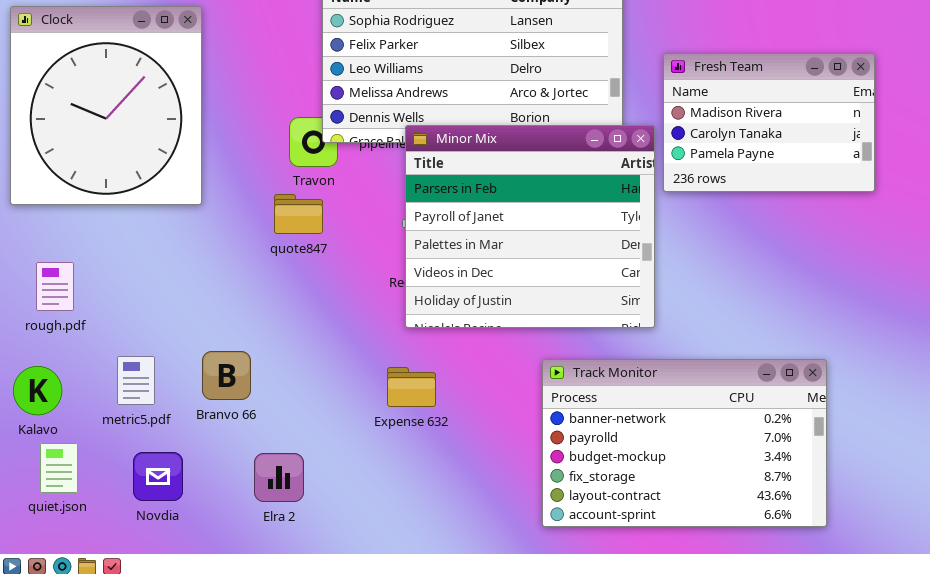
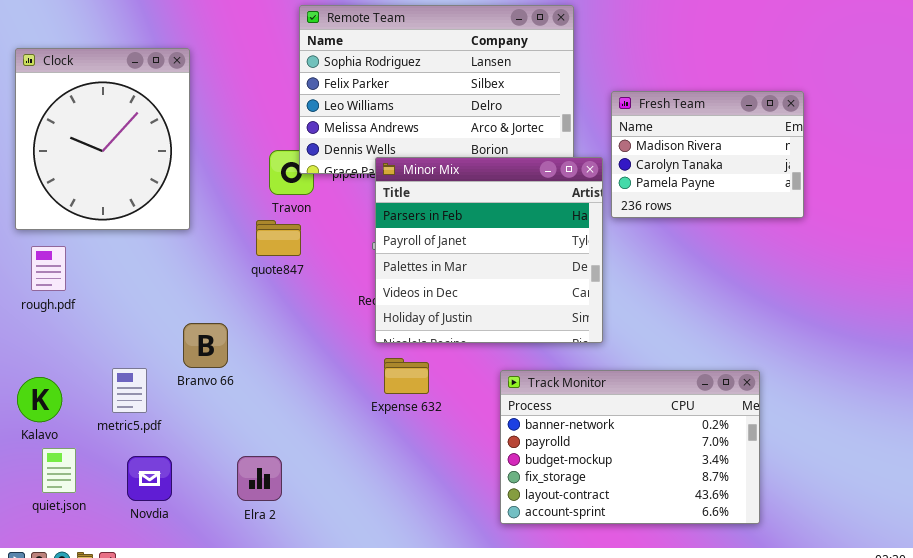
rough.pdf: [36,262,74,311] -> [31,246,66,291], moved
Branvo 66: [202,351,251,400] -> [183,323,228,368], moved
Expense 632: [387,367,436,407] -> [384,358,429,394], moved

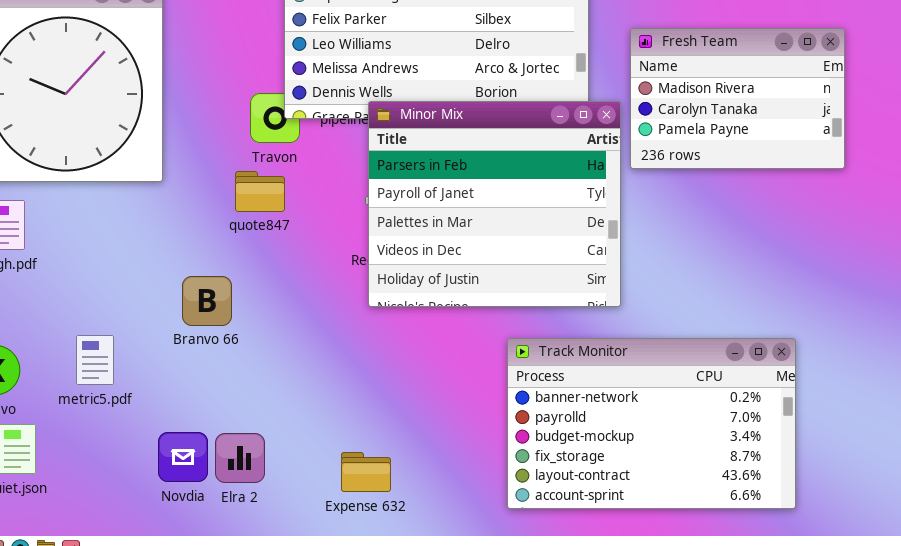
Branvo 66: [183,323,228,368] -> [182,276,232,326], moved
Expense 632: [384,358,429,394] -> [341,452,391,492], moved
Novdia: [127,456,172,501] -> [158,432,208,482], moved

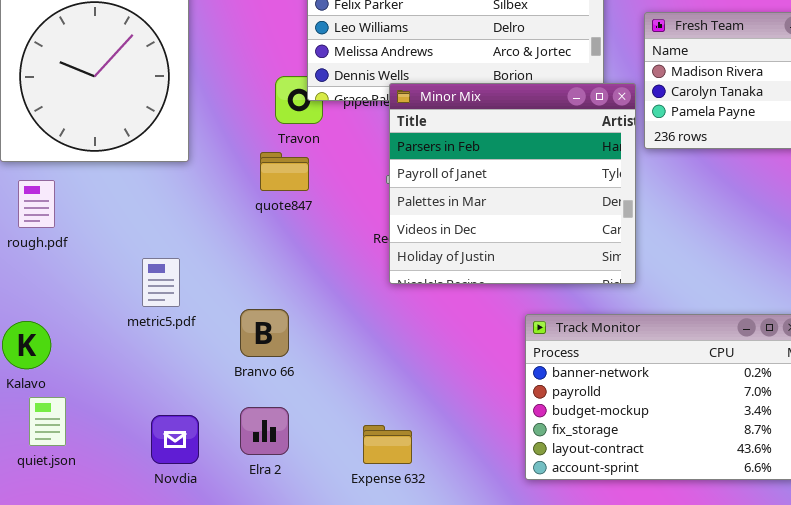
Branvo 66: [182,276,232,326] -> [240,309,289,357], moved
metric5.pdf: [76,335,114,385] -> [142,258,180,307], moved
Novdia: [158,432,208,482] -> [151,415,199,464], moved

